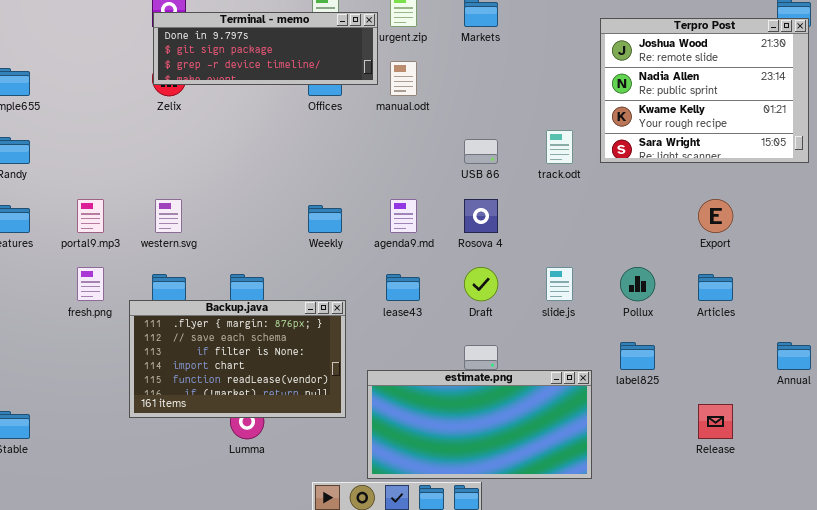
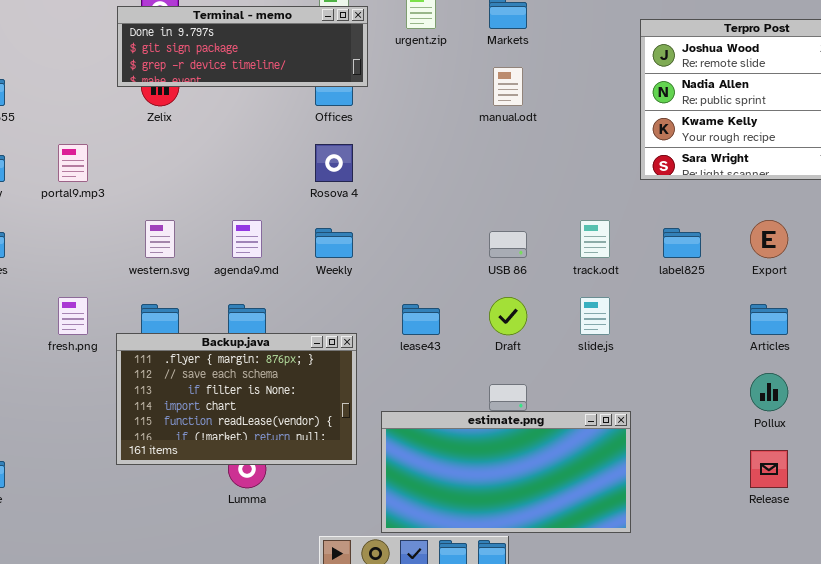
Terminal - memo: [153,12,378,85] -> [117,6,368,87], moved
manual.odt: [390,61,417,96] -> [493,67,523,106], moved
track.odt: [546,130,573,164] -> [580,220,610,258], moved
USB 86: [464,139,498,164] -> [489,231,527,258], moved
portal9.mp3: [77,199,104,233] -> [58,144,88,182], moved
agenda9.md: [390,199,417,233] -> [232,220,262,258], moved
Rosova 4: [464,199,498,233] -> [315,144,353,182], moved
Pollux: [620,267,655,301] -> [750,373,788,411], moved
label825: [620,342,655,370] -> [663,228,701,258], moved

